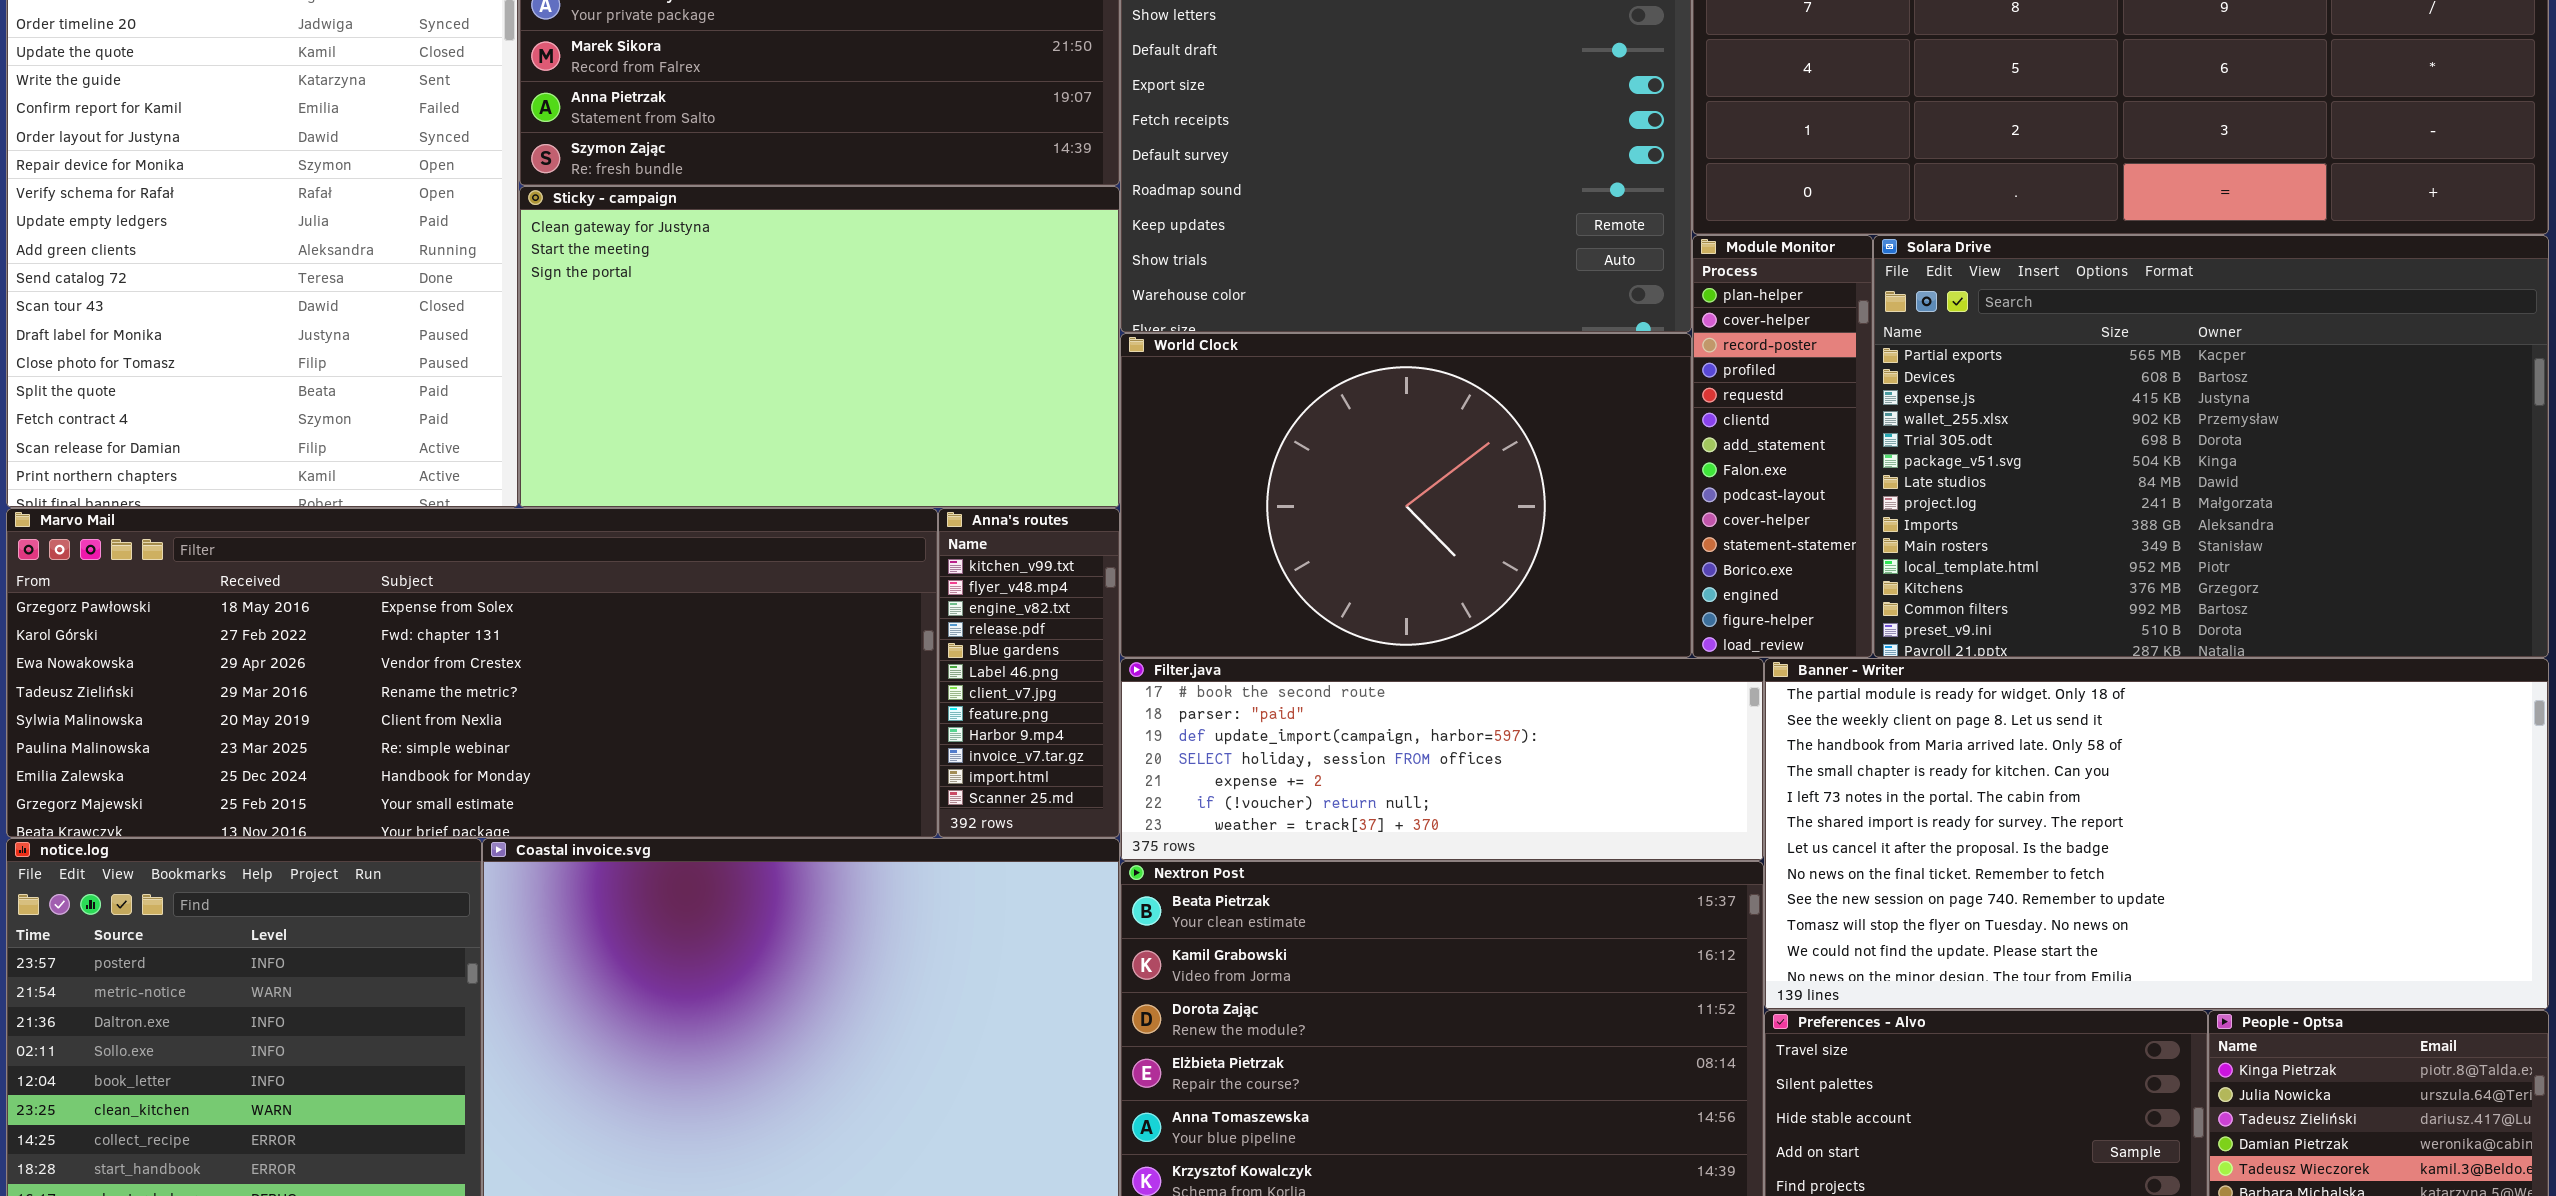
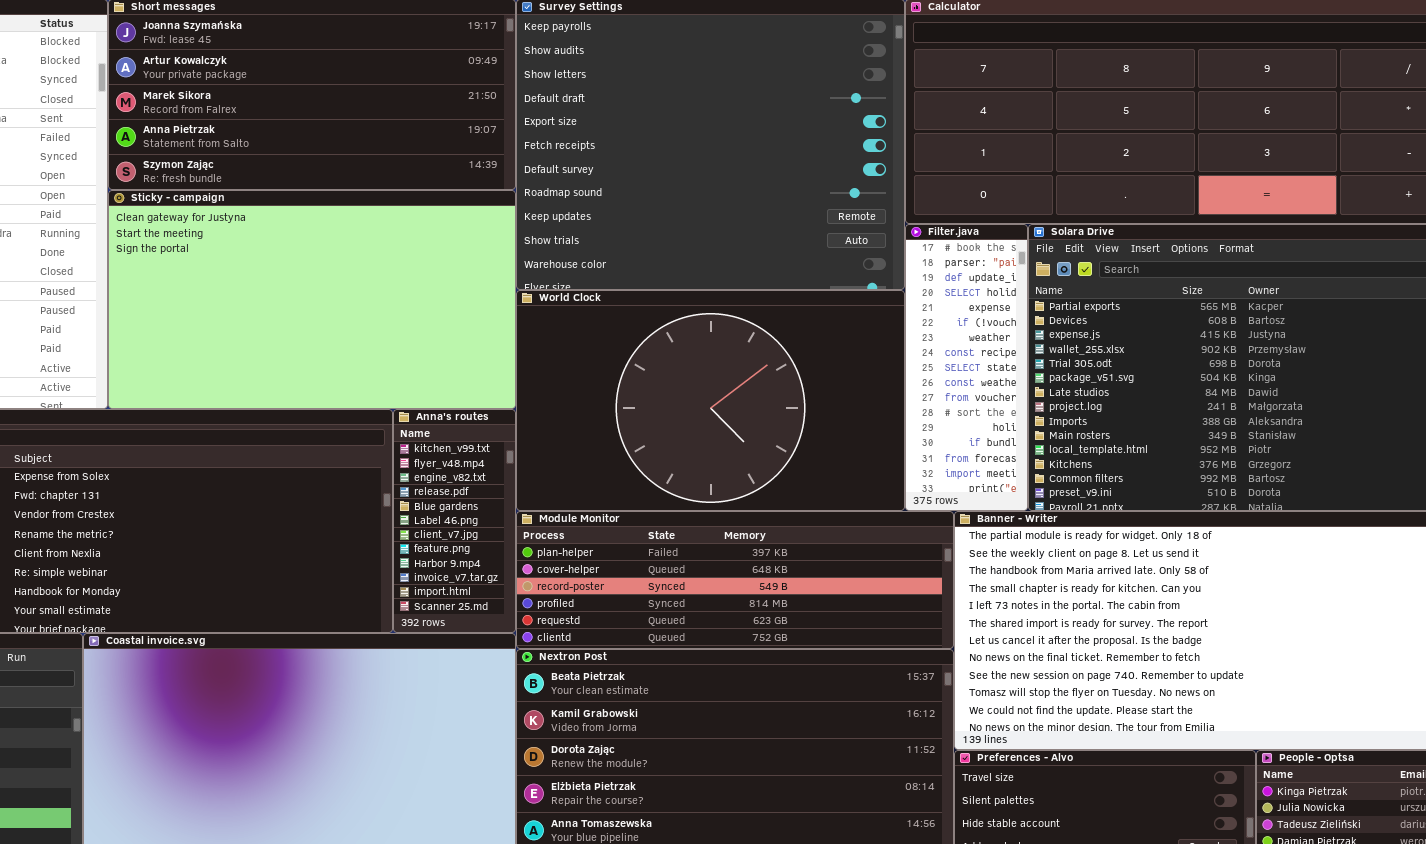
Module Monitor: [1692,235,1873,658] -> [516,511,954,649], moved, resized
Filter.java: [1120,658,1764,861] -> [905,224,1028,511], moved, resized

